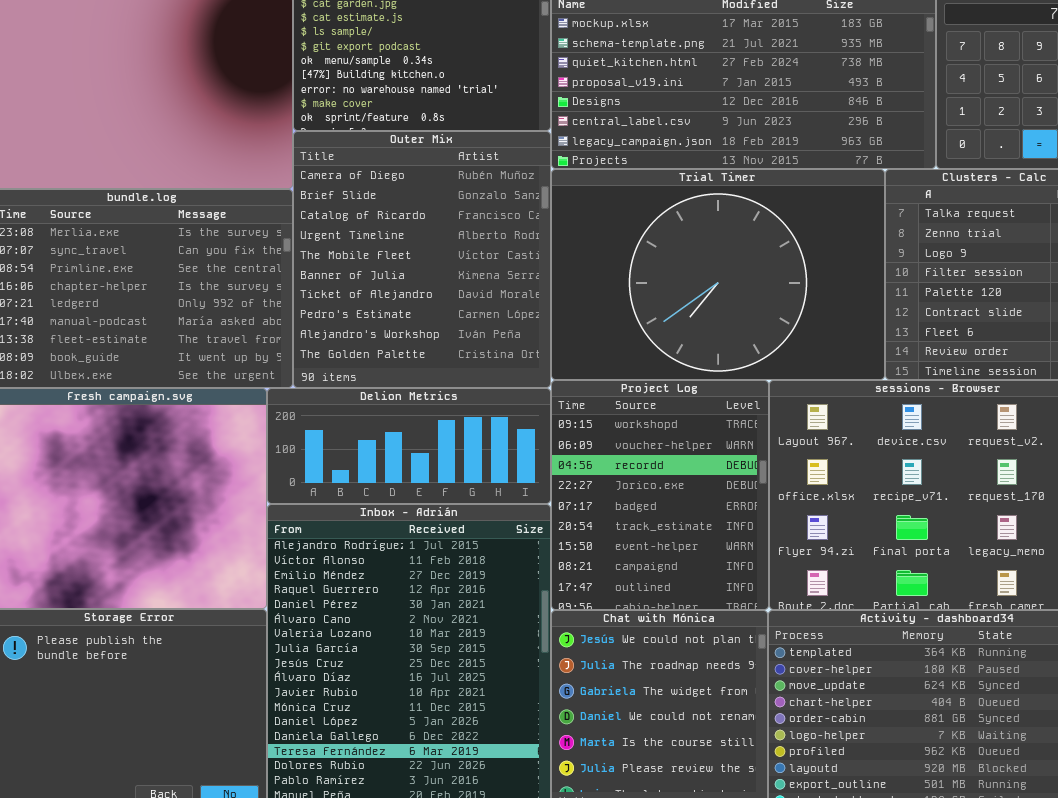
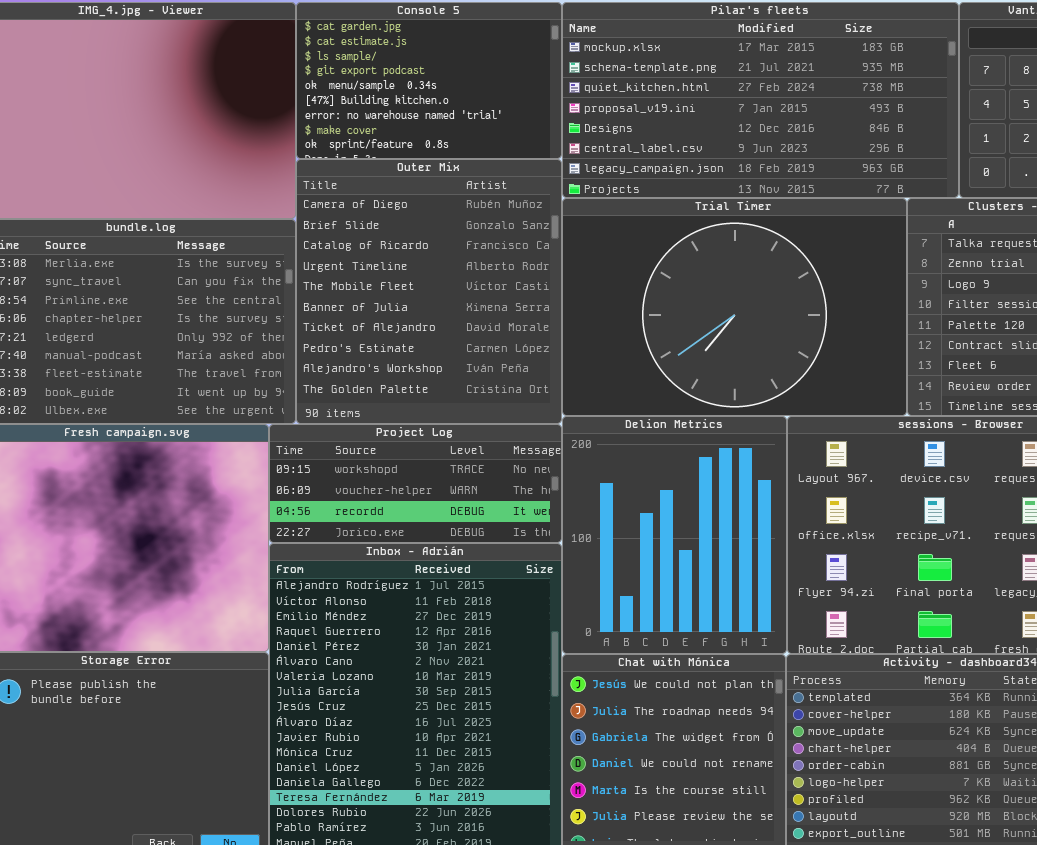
Project Log: [551,380,769,610] -> [269,424,562,543], moved, resized
Delion Metrics: [267,388,551,504] -> [562,416,787,654], moved, resized

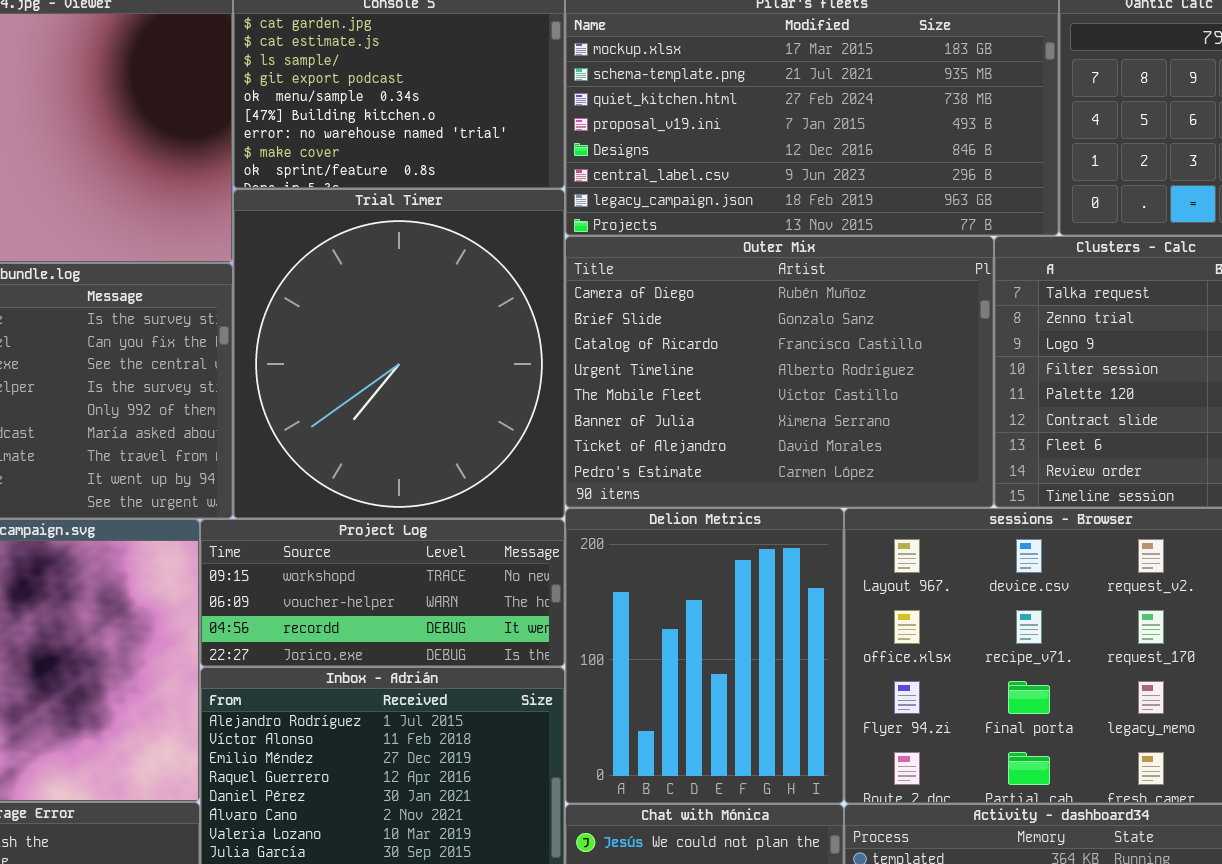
Outer Mix: [296,159,562,424] -> [565,236,994,508], moved, resized
Trial Timer: [562,198,907,416] -> [233,189,565,519], moved, resized

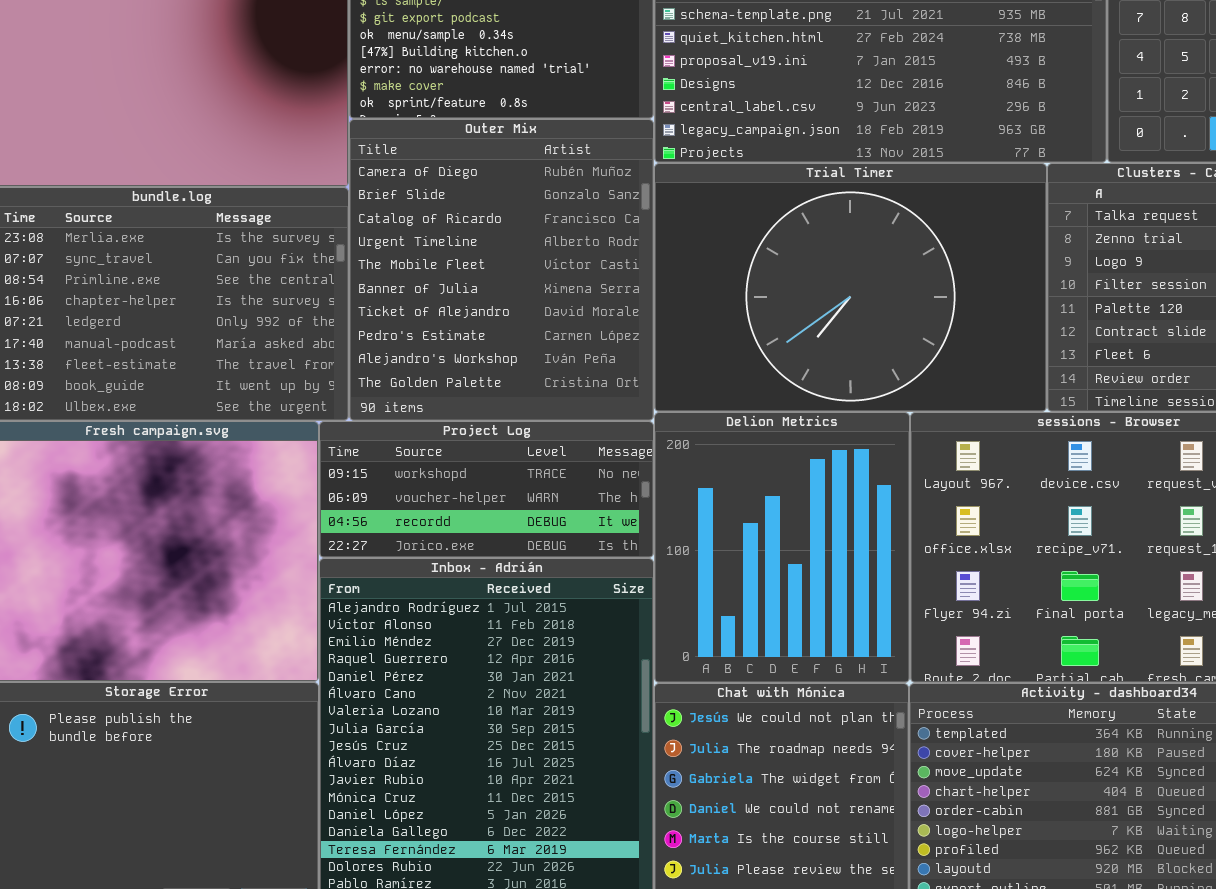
Trial Timer: [233,189,565,519] -> [654,163,1047,412], moved, resized
Outer Mix: [565,236,994,508] -> [349,119,654,421], moved, resized

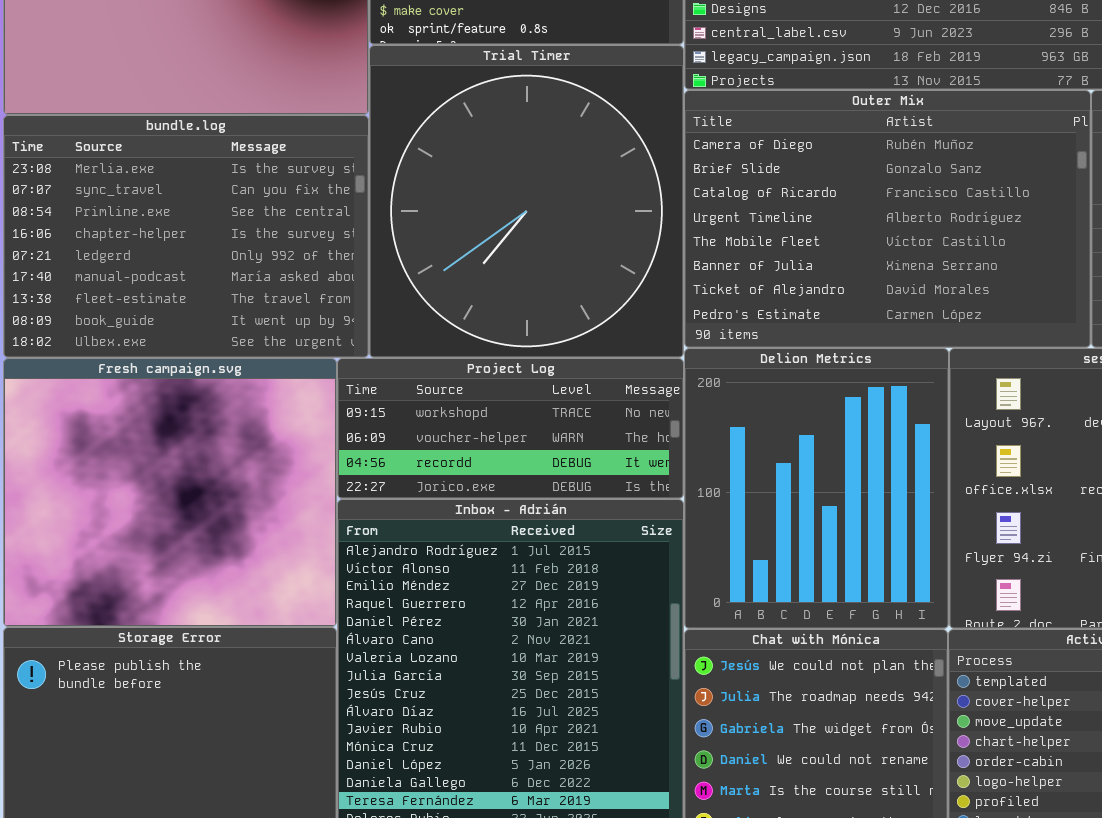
Outer Mix: [349,119,654,421] -> [684,90,1091,348], moved, resized
Trial Timer: [654,163,1047,412] -> [369,45,684,358], moved, resized

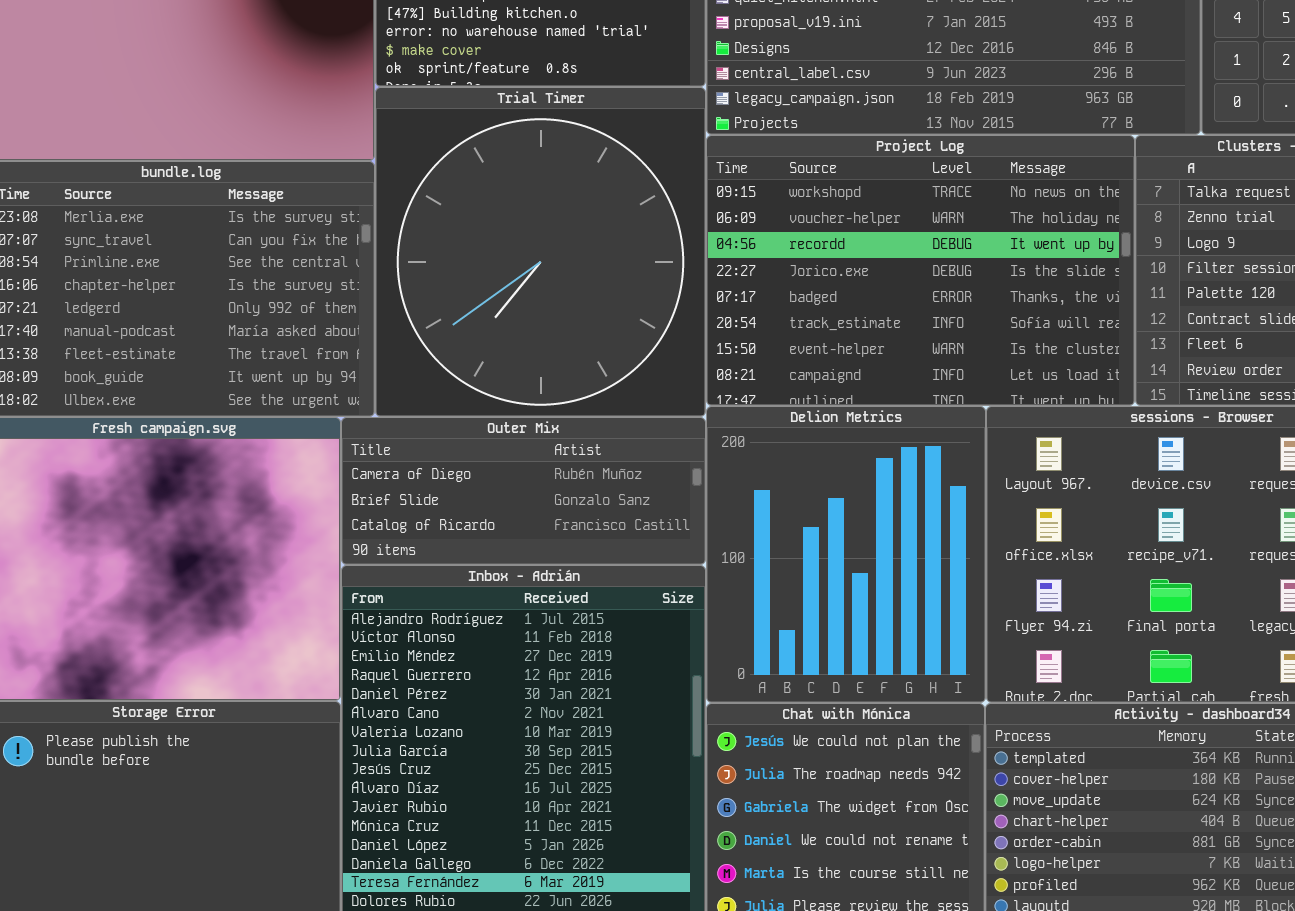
Outer Mix: [684,90,1091,348] -> [341,417,706,565], moved, resized
Project Log: [337,358,684,499] -> [706,135,1135,406], moved, resized

